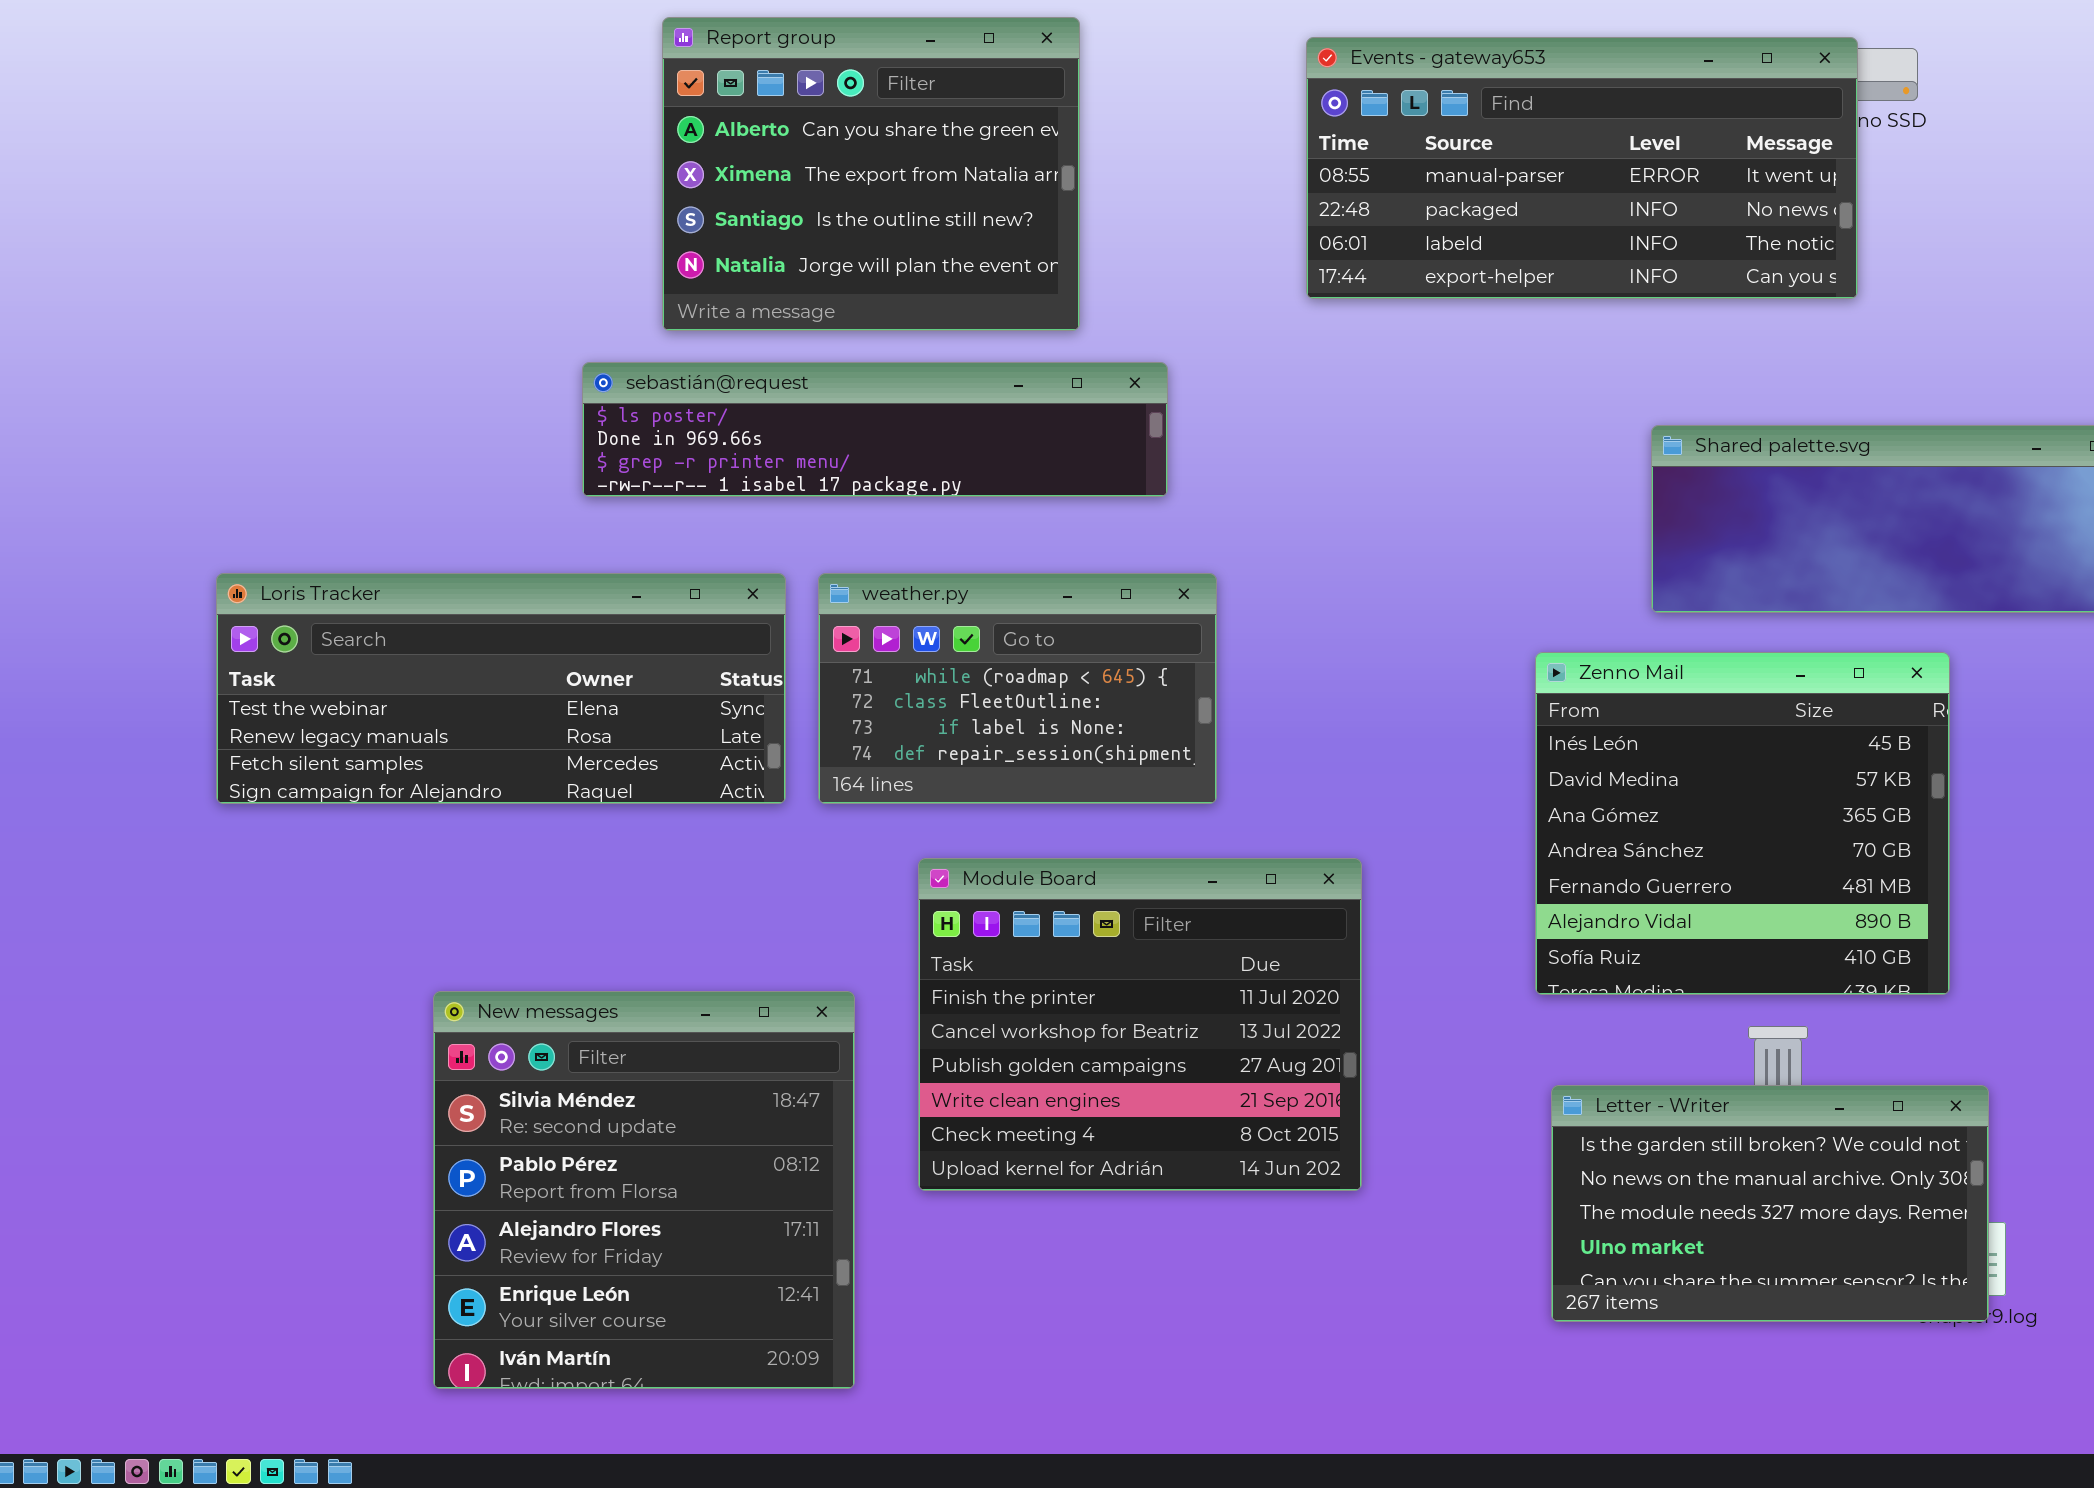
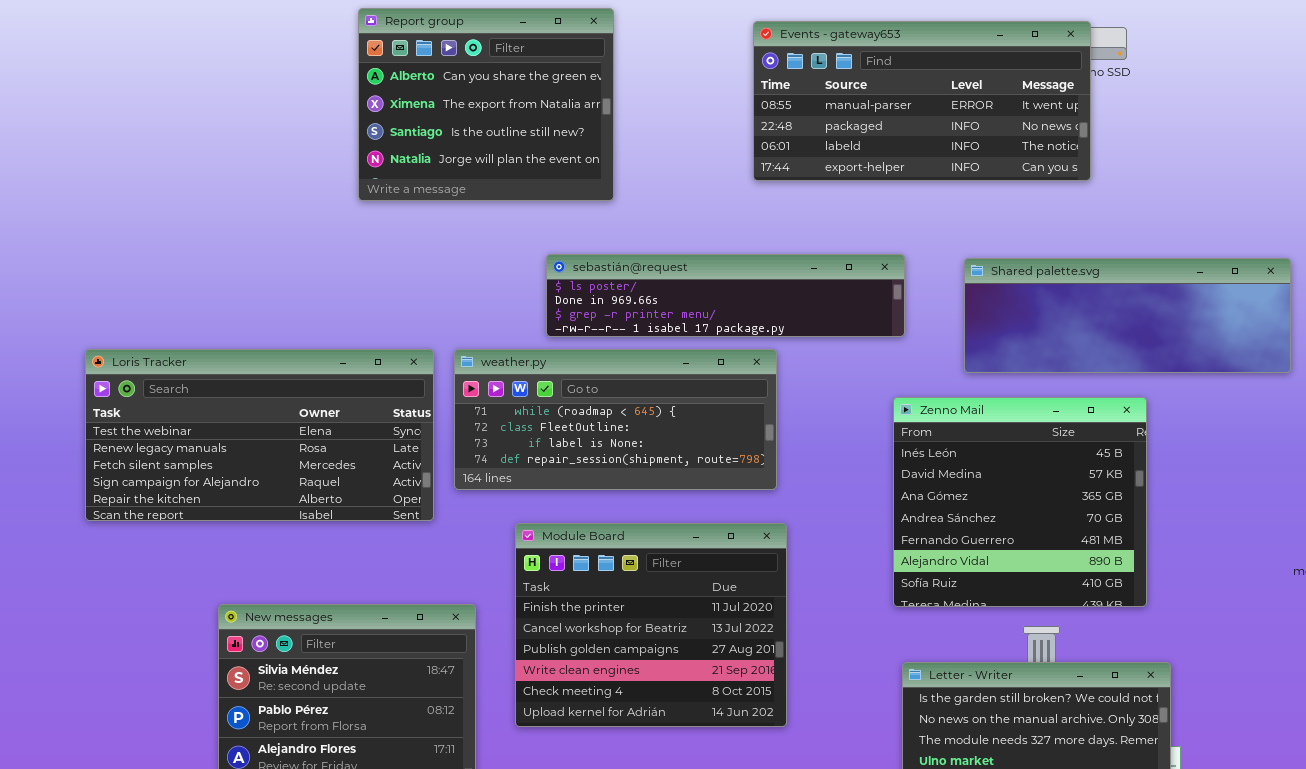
sebastián@request: [582,362,1168,497] -> [546,254,905,337], moved
Loris Tracker: [216,573,786,804] -> [85,349,434,521], resized
weather.py: [818,573,1217,804] -> [454,349,777,490], resized

